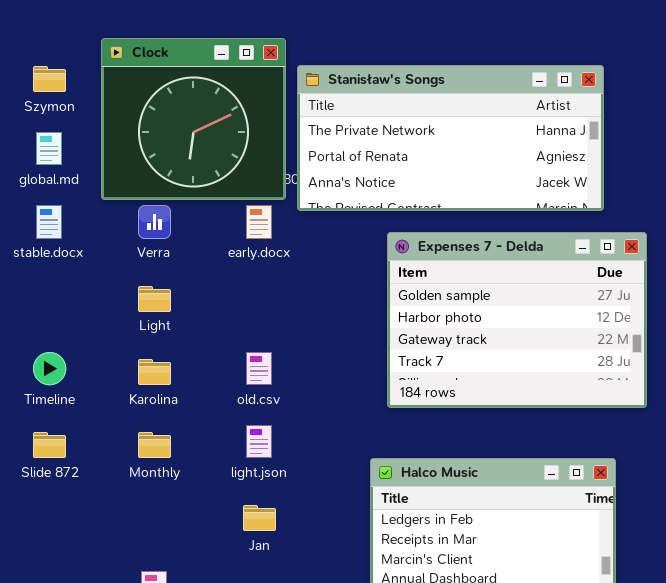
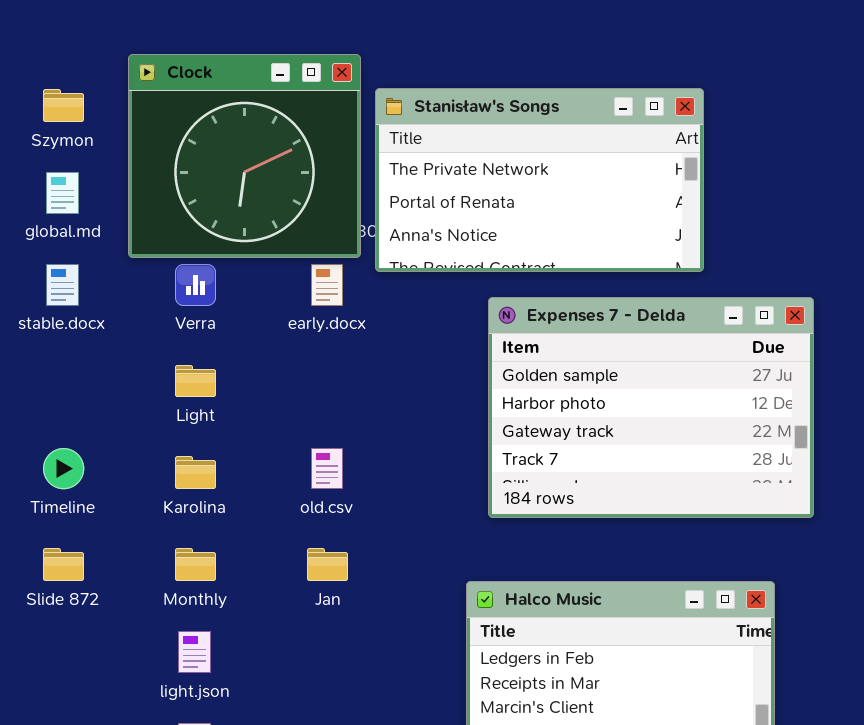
Stanisław's Songs: [297,65,604,211] -> [375,88,704,272], resized
light.json: [246,425,272,458] -> [178,631,211,673], moved
Jan: [243,505,276,531] -> [307,548,348,581], moved

